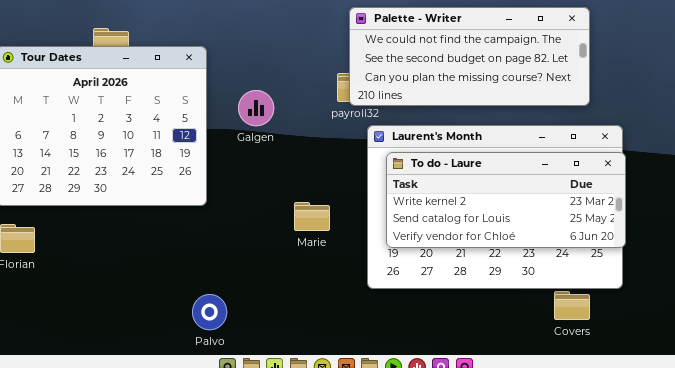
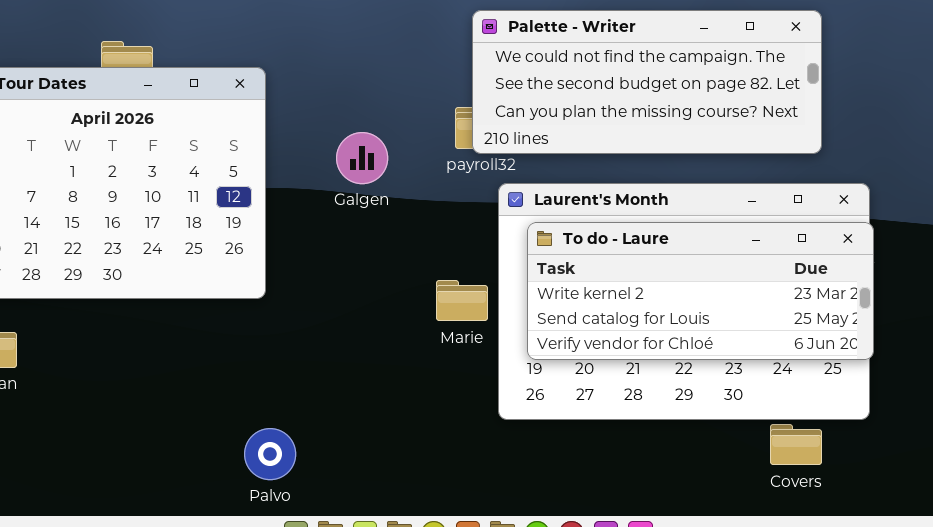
Galgen: [238,90,274,126] -> [336,132,388,184], moved
Marie: [294,202,330,231] -> [436,280,488,321], moved

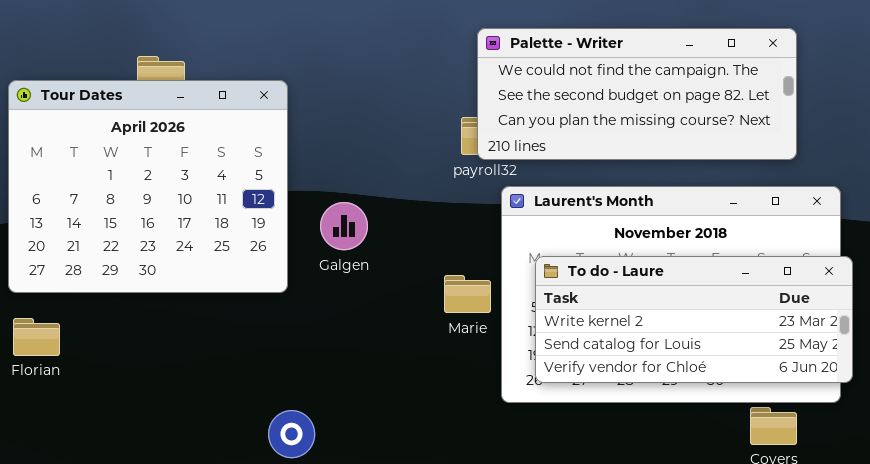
Galgen: [336,132,388,184] -> [320,202,368,250], moved
To do - Laure: [527,222,874,360] -> [535,256,853,383], moved

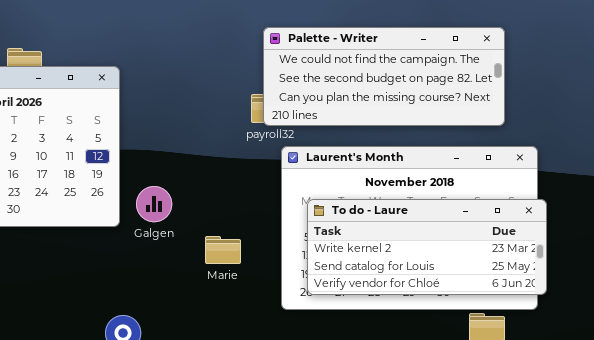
Galgen: [320,202,368,250] -> [136,186,172,222], moved
Marie: [444,275,491,313] -> [205,236,241,264], moved

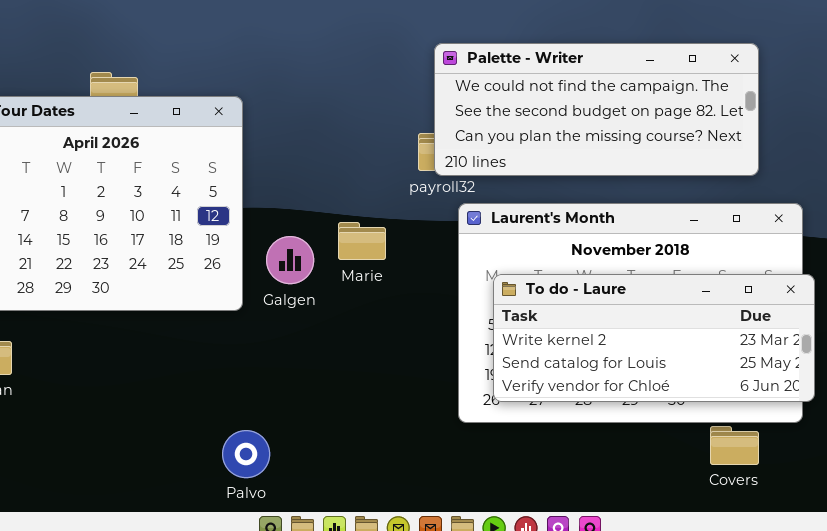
Galgen: [136,186,172,222] -> [266,236,314,284], moved
Marie: [205,236,241,264] -> [338,222,386,260], moved

